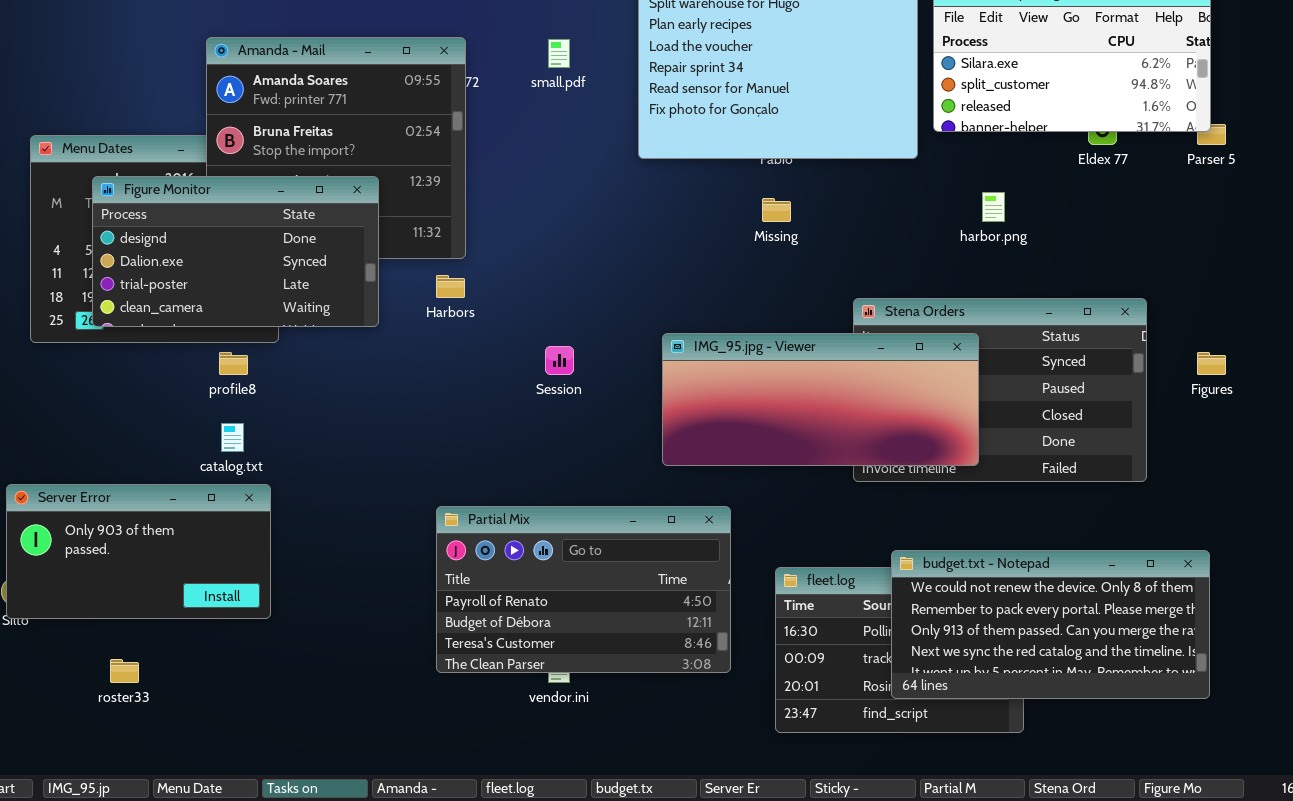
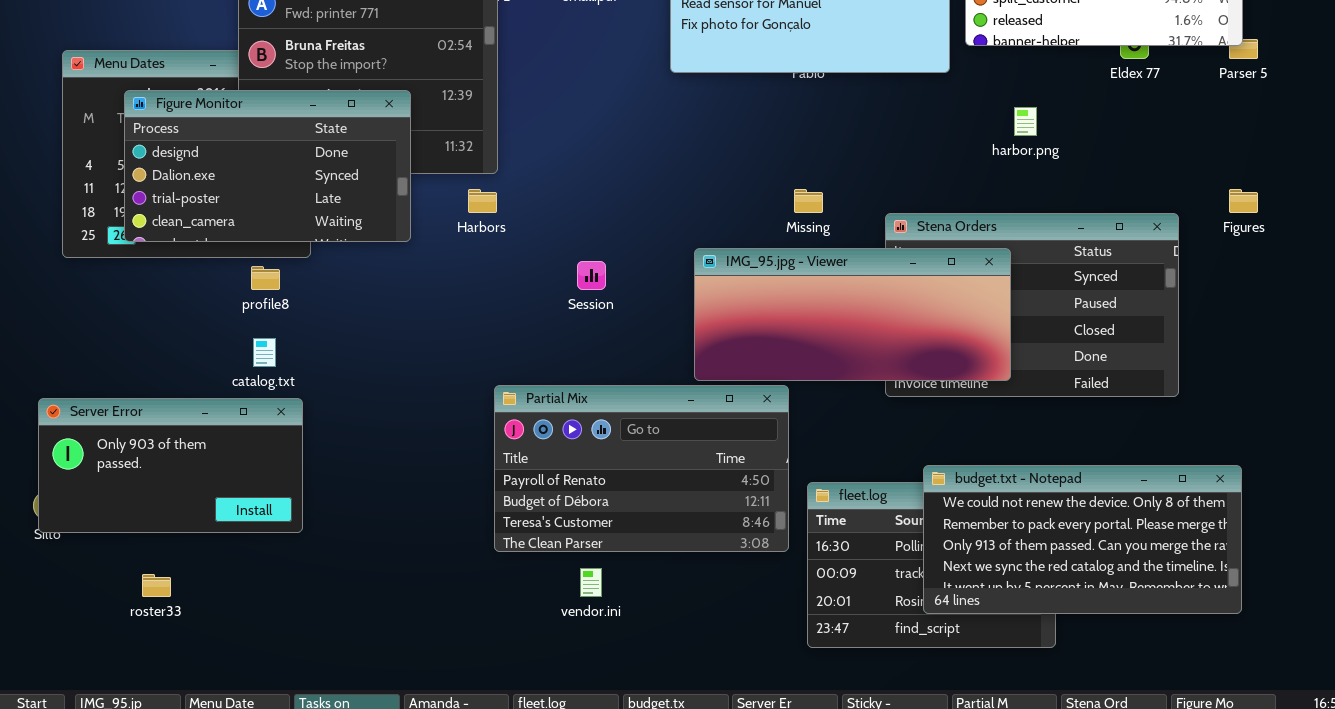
Missing: [762,198,791,222] -> [794,189,823,213], moved
Figures: [1197,352,1226,375] -> [1229,189,1258,213], moved
Partial Mix: [436,506,731,673] -> [494,385,789,552], moved

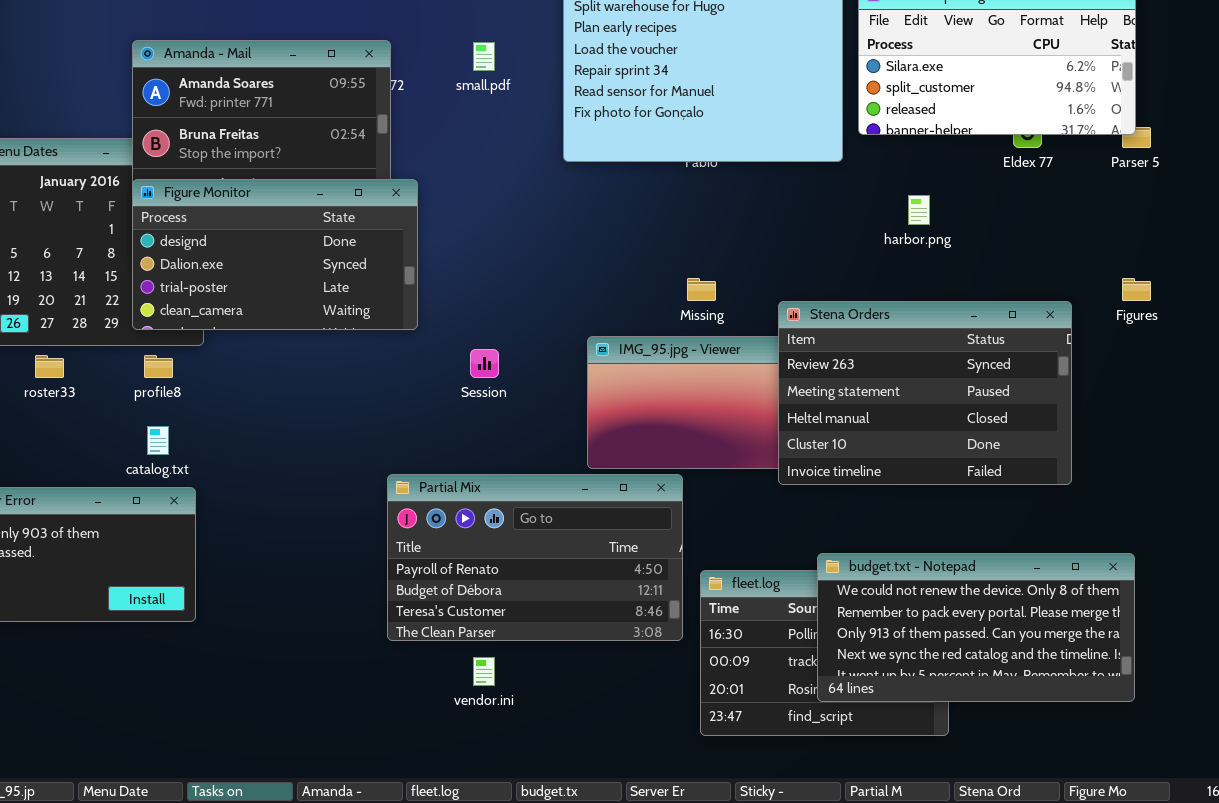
Figure Monitor: [124,90,411,242] -> [132,179,418,330], moved
Stena Orders: [885,213,1179,397] -> [778,301,1072,485], raised
roster33: [142,574,171,597] -> [35,355,64,378], moved

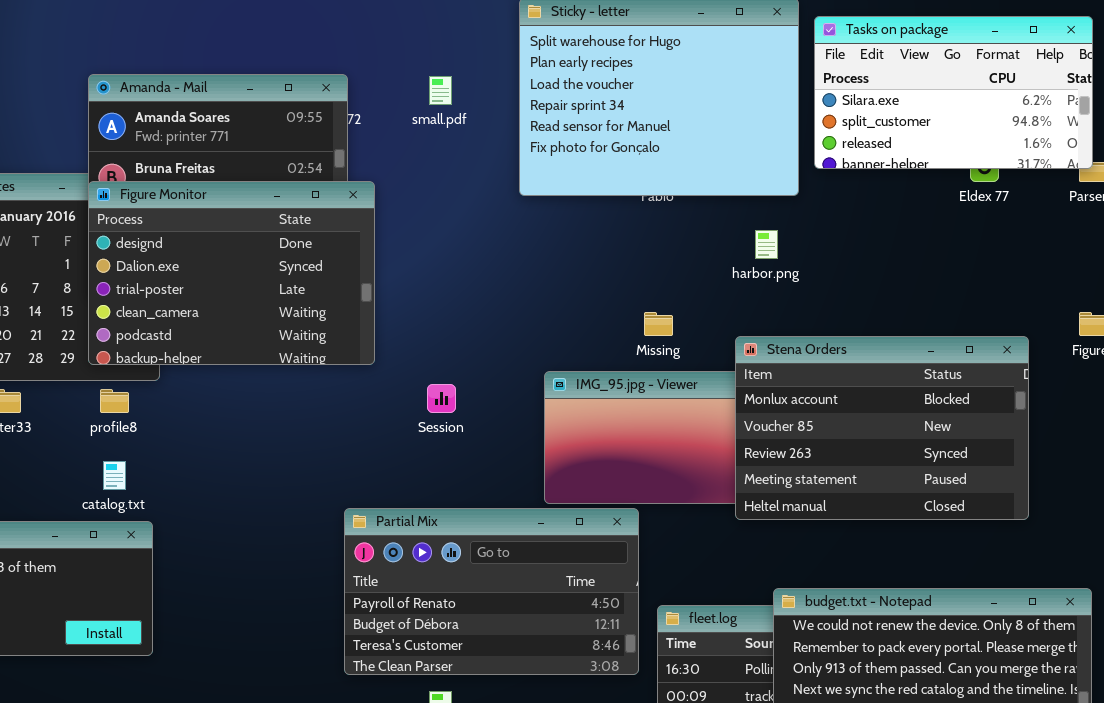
Figure Monitor: [132,179,418,330] -> [88,181,375,365], resized
harbor.png: [908,195,930,225] -> [755,230,778,259], moved
Stena Orders: [778,301,1072,485] -> [735,336,1029,520], scrolled up 2 rows

